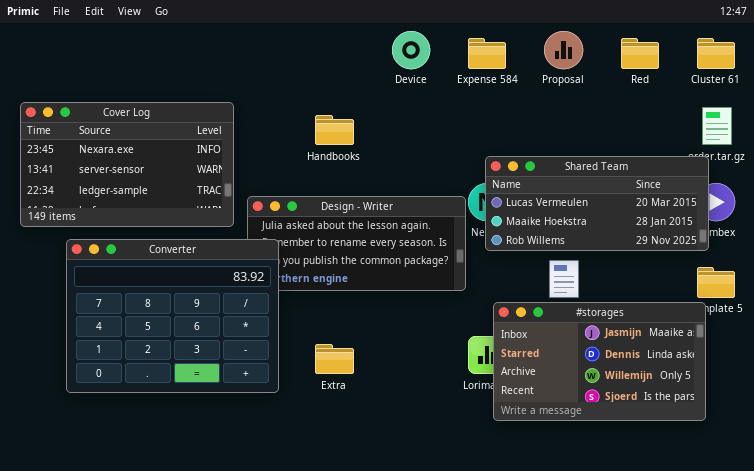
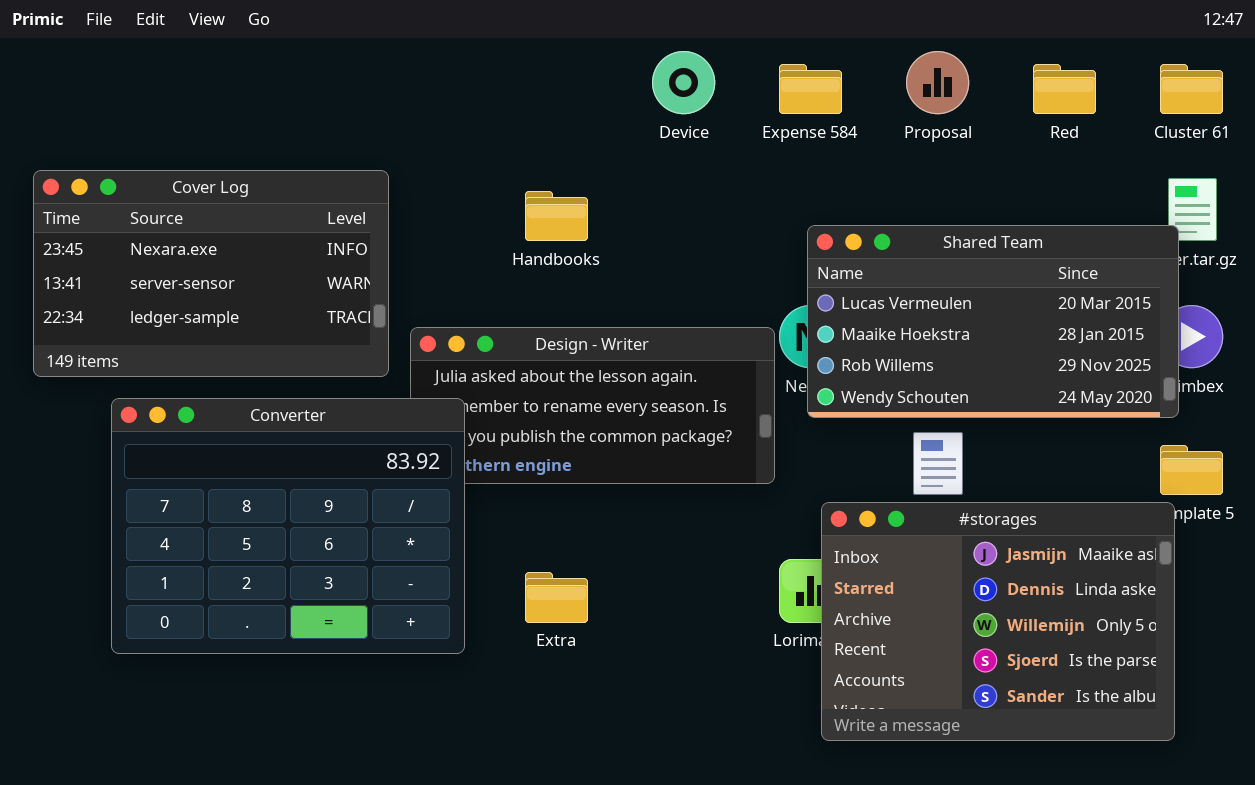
Shared Team: [485,156,709,251] -> [807,225,1179,418], resized
#storages: [493,302,706,421] -> [821,502,1175,741], resized

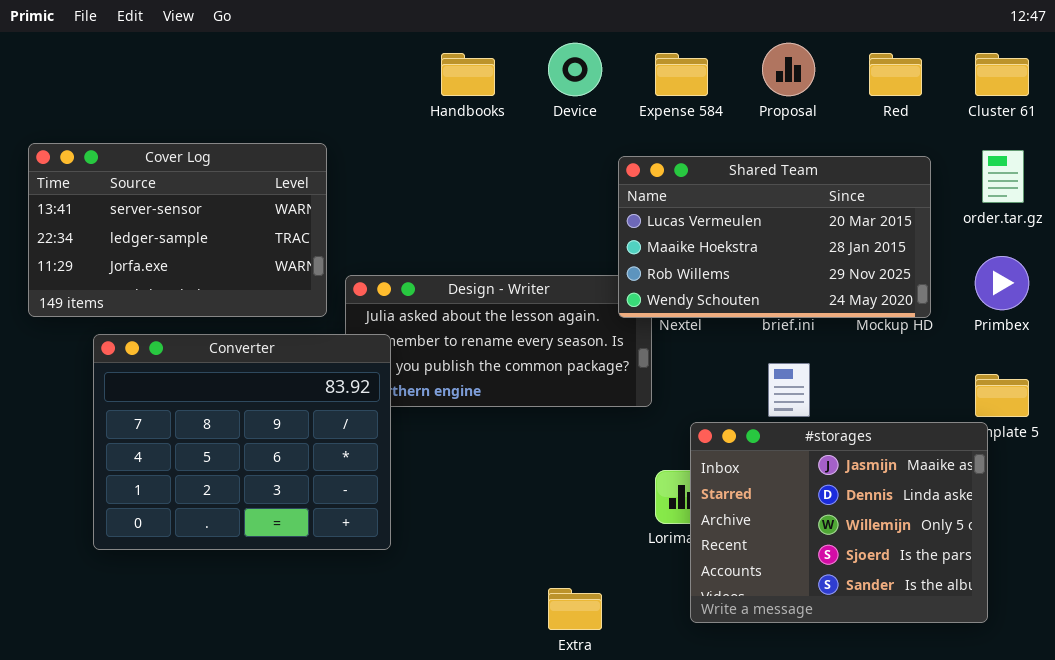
Cover Log: [33,170,389,377] -> [28,143,327,317], scrolled down 1 row
Handbooks: [525,191,588,241] -> [441,53,495,96], moved
Shared Team: [807,225,1179,418] -> [618,156,931,318], moved
Extra: [525,572,588,623] -> [548,588,602,630], moved

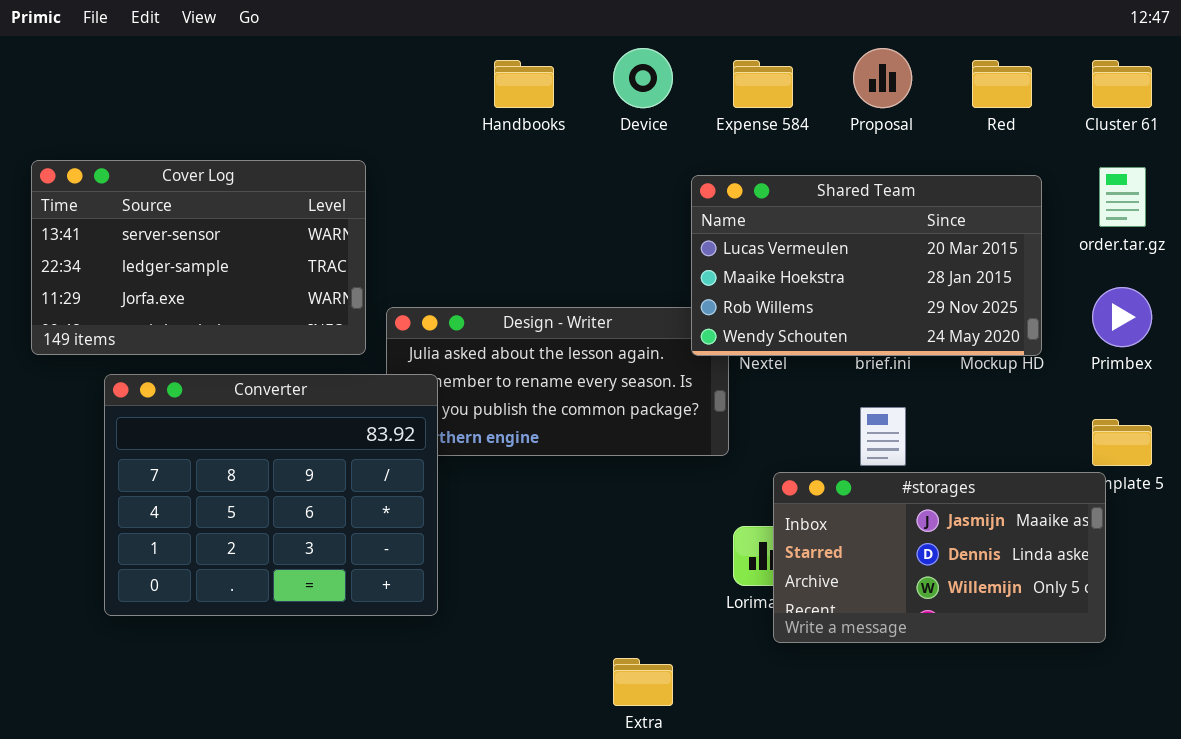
#storages: [690,422,988,623] -> [773,472,1106,643], resized

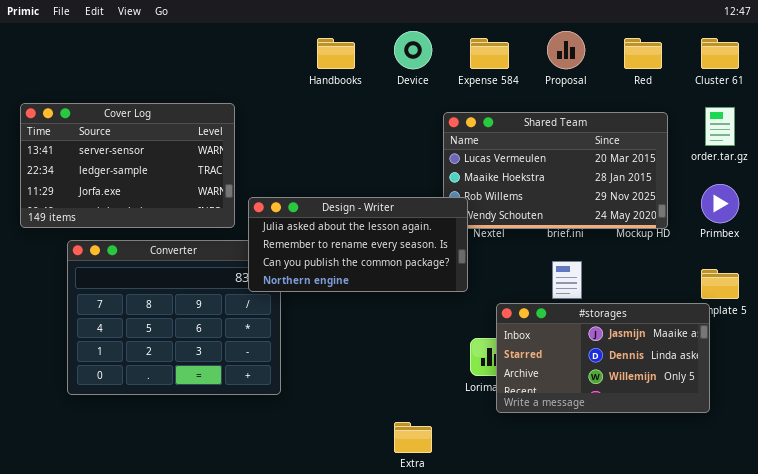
Design - Writer: [386,307,729,456] -> [248,197,468,292], raised

